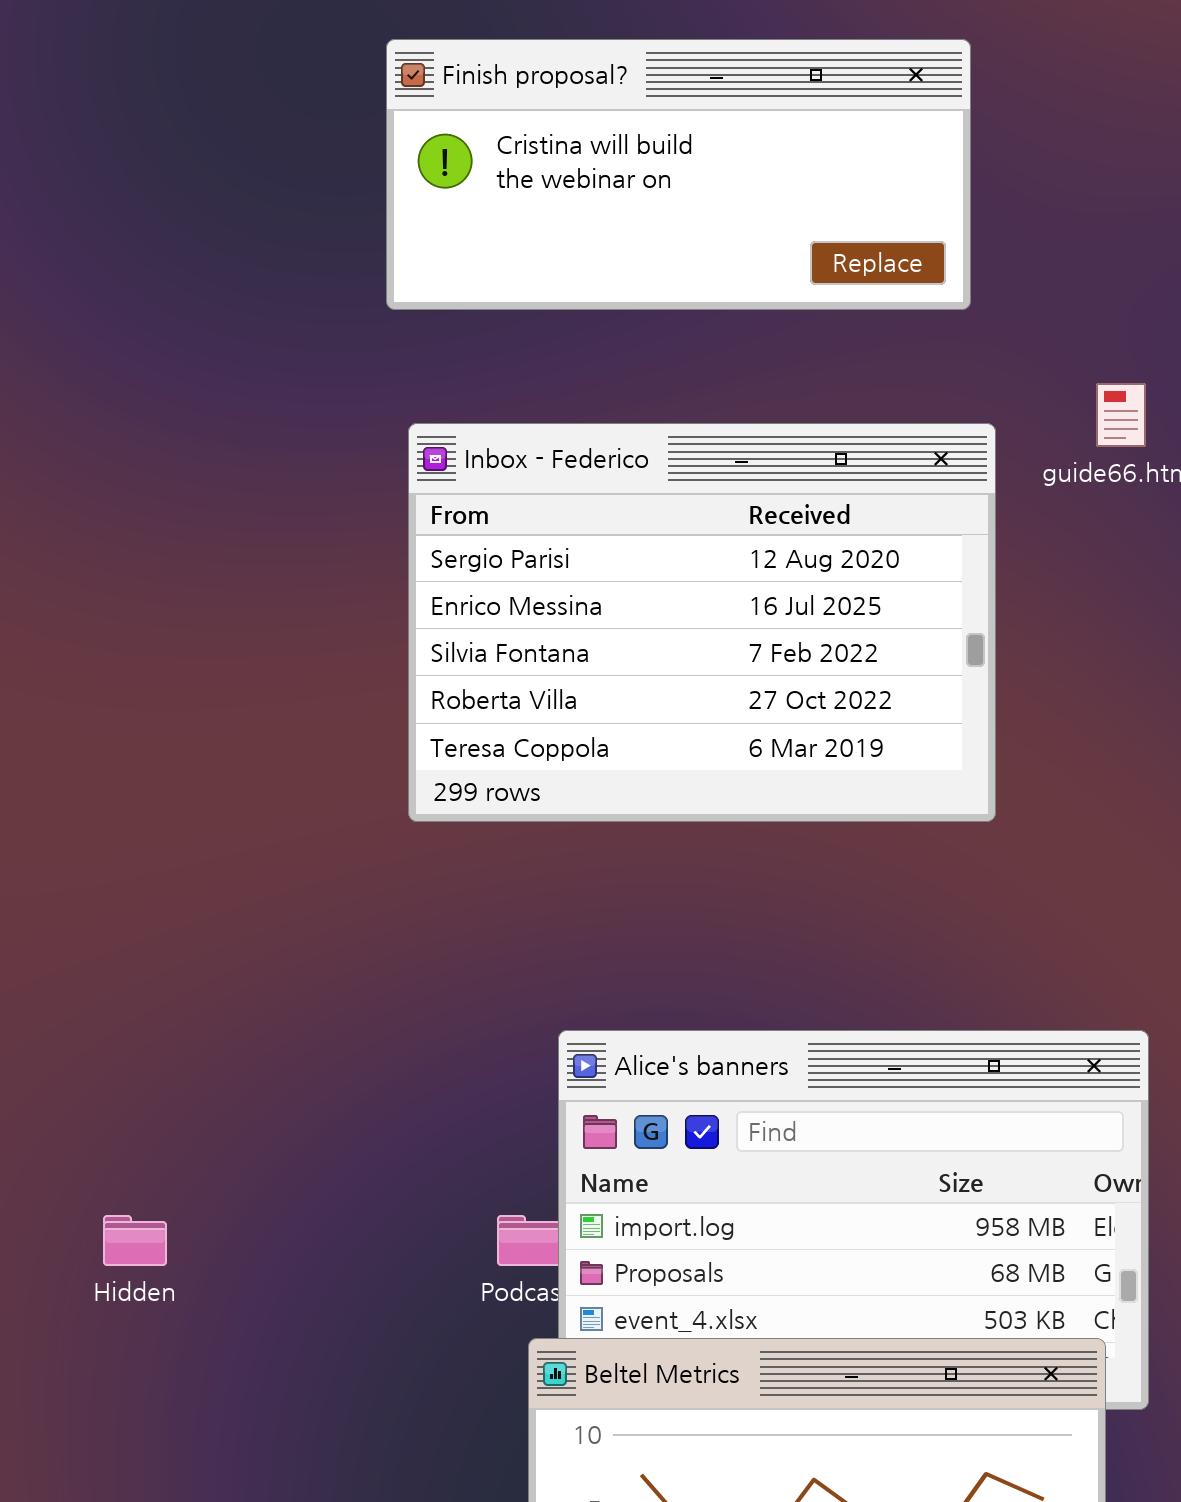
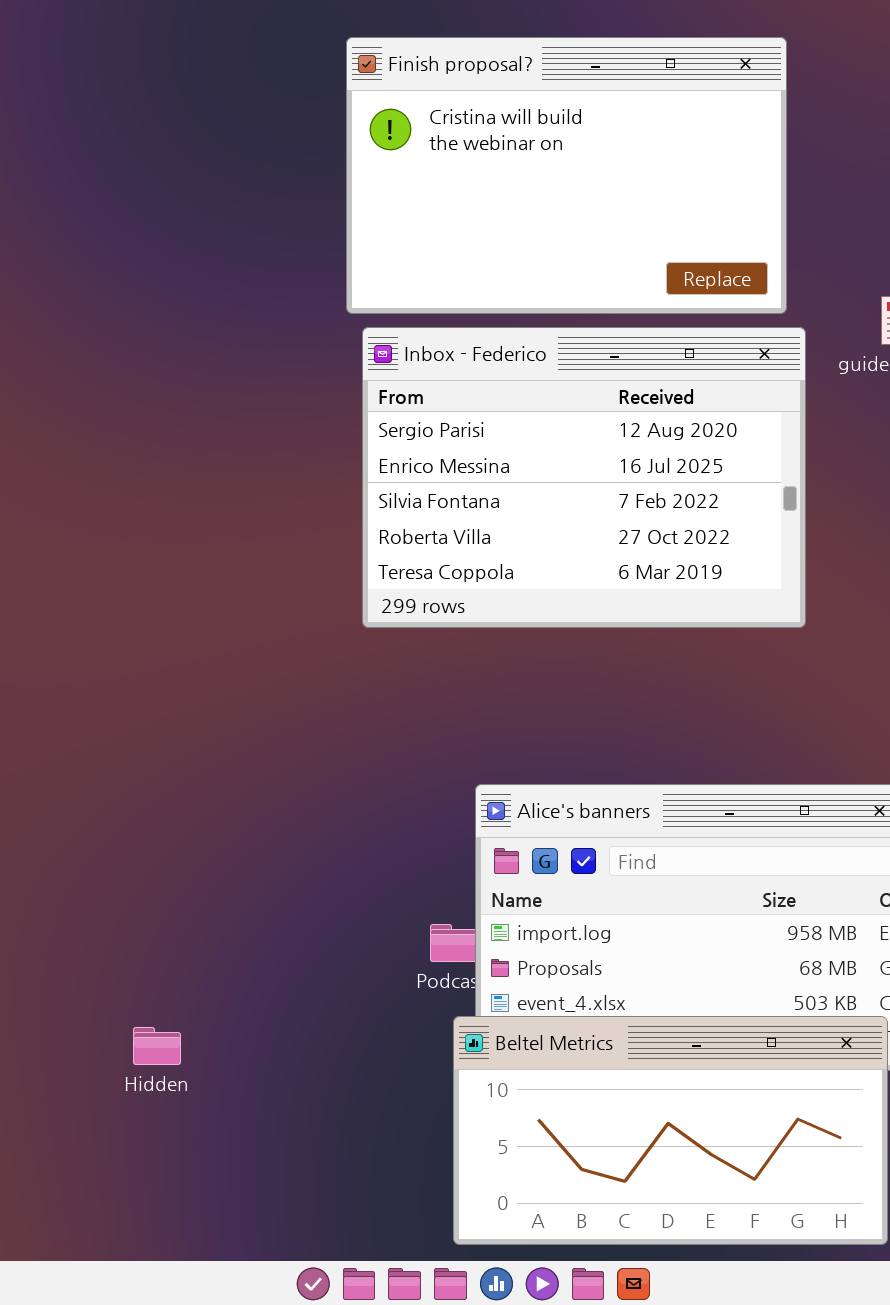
Finish proposal?: [386,39,971,310] -> [346,37,787,314], resized
Hidden: [103,1215,167,1266] -> [133,1027,181,1065], moved

